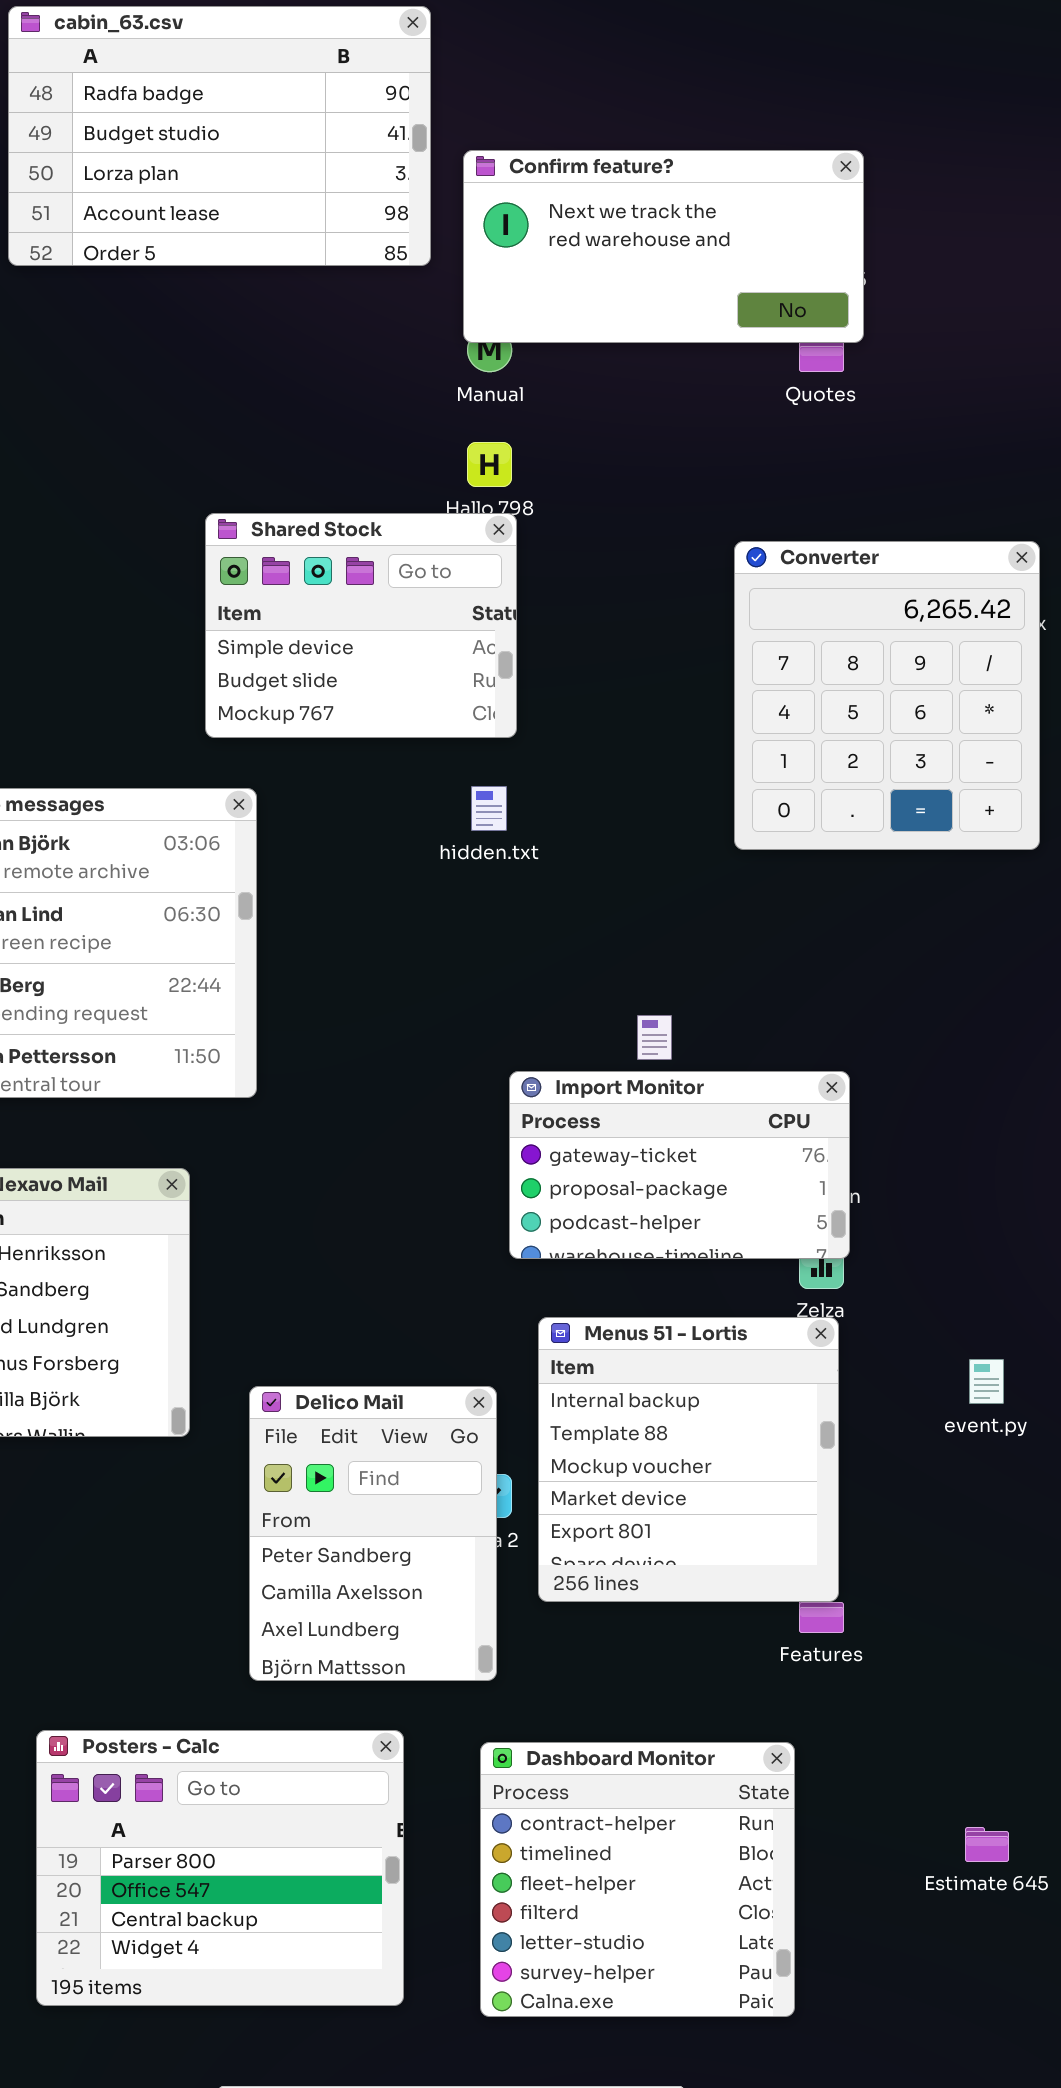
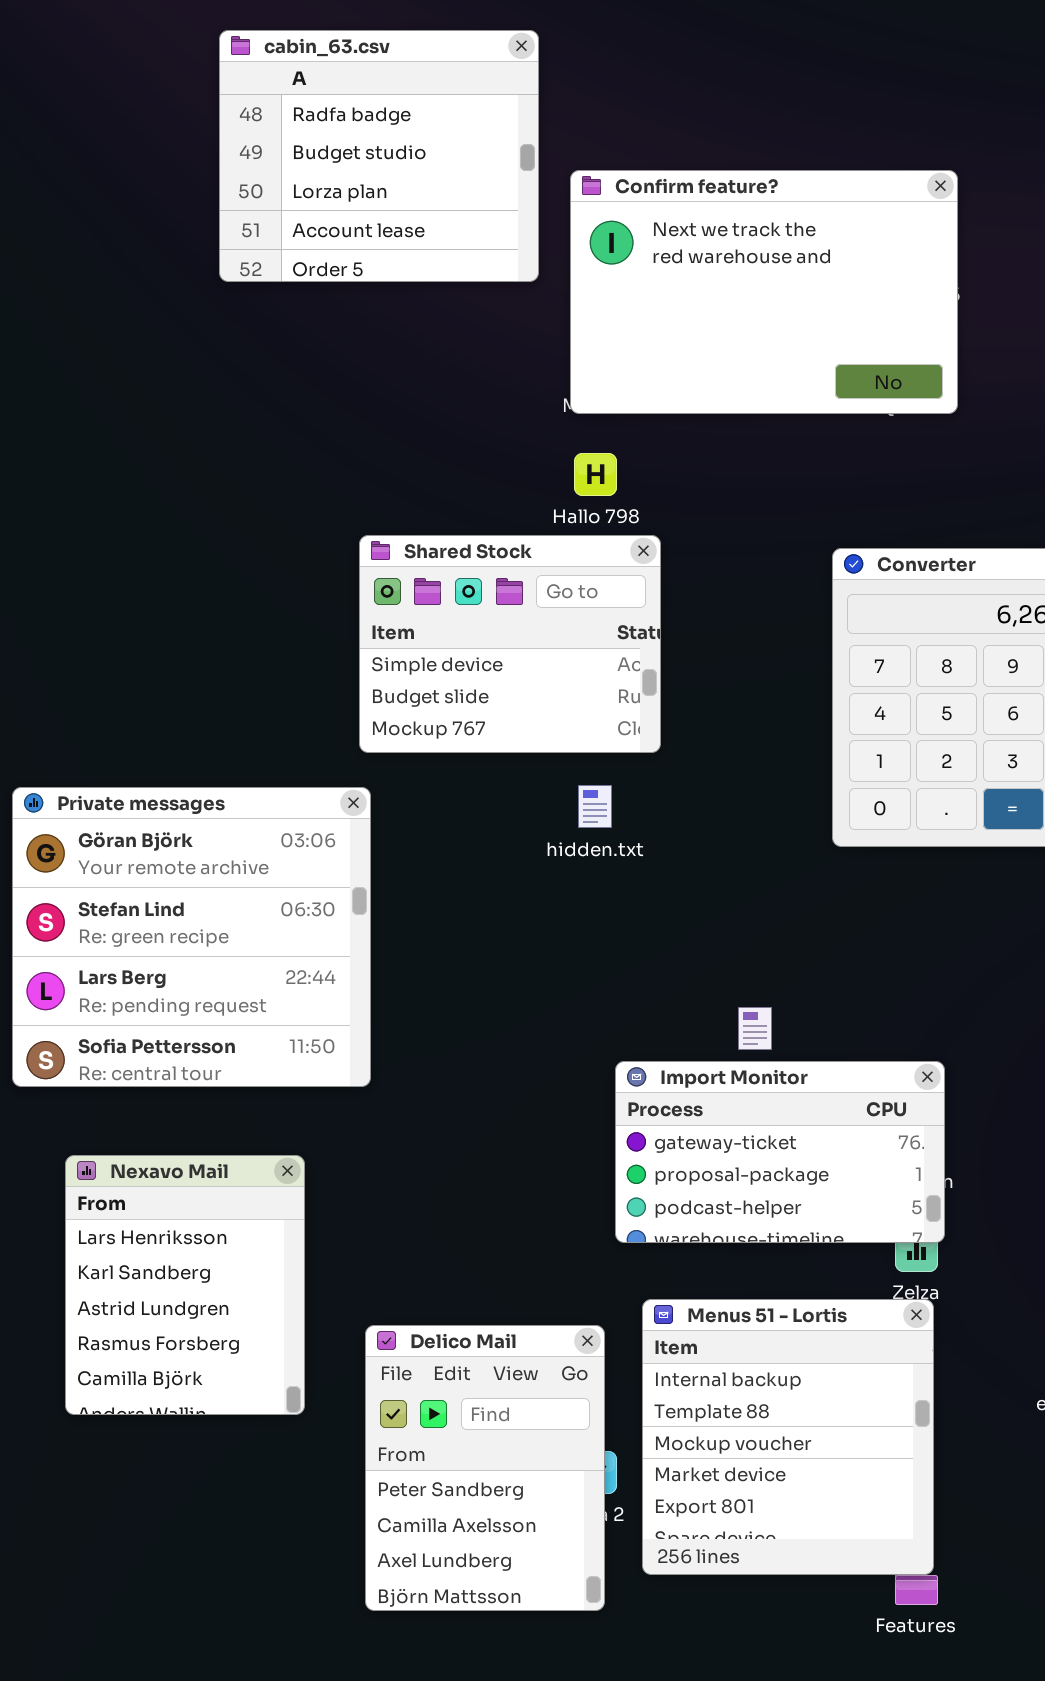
cabin_63.csv: [8,6,431,266] -> [219,30,539,282], resized
Confirm feature?: [463,150,864,343] -> [570,170,958,414], resized
Shared Stock: [205,513,517,738] -> [359,535,661,753], moved
Delico Mail: [249,1386,497,1681] -> [365,1325,605,1611], moved

